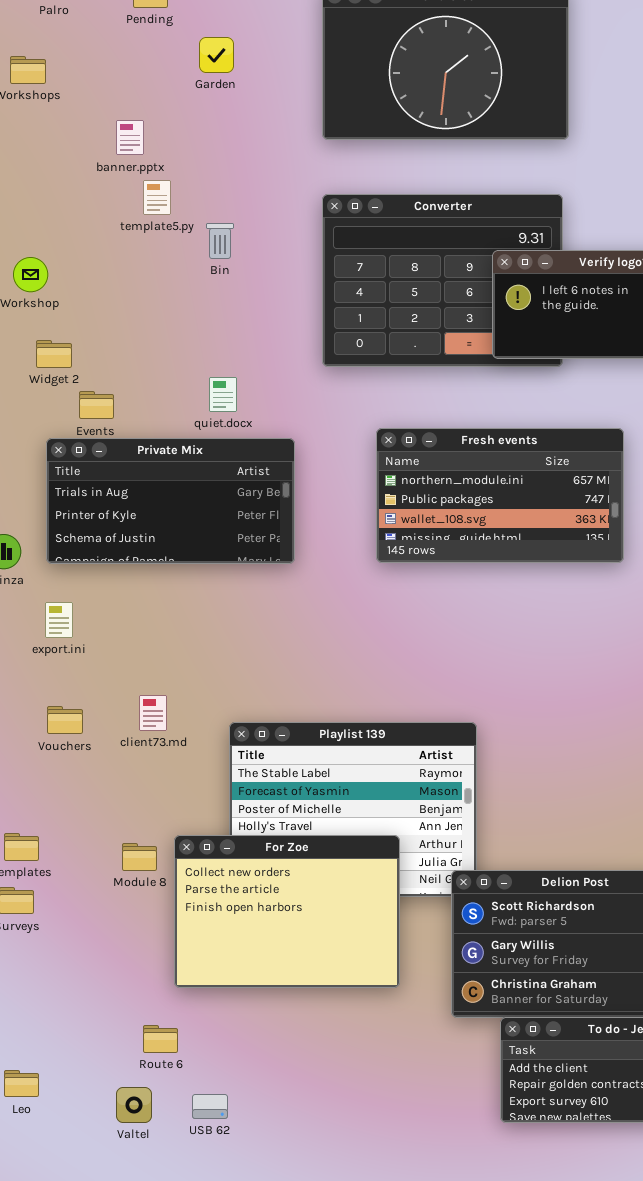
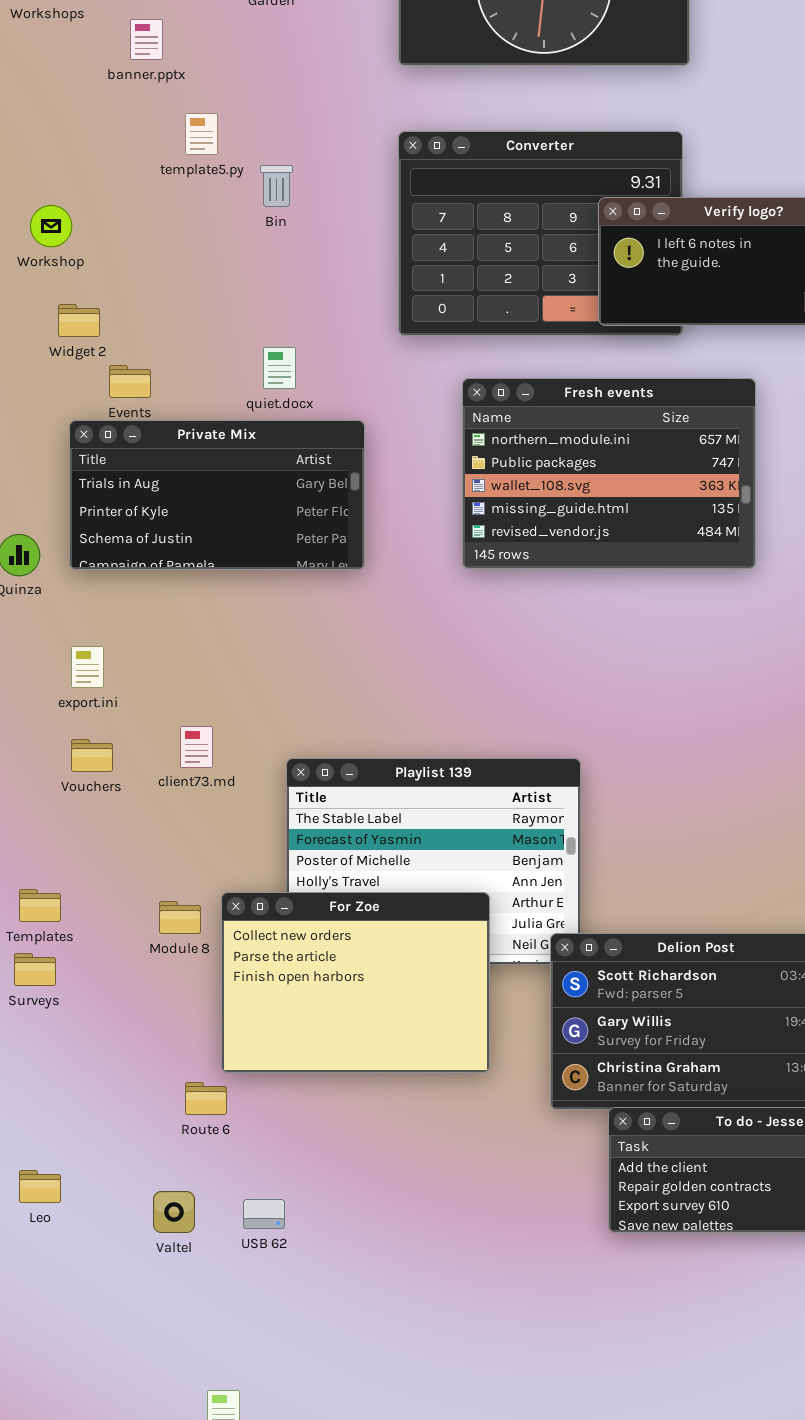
banner.pptx: [116,120,144,155] -> [130,19,163,60], moved
Fresh events: [376,428,624,563] -> [462,378,756,569], resized
export.ini: [45,602,73,638] -> [71,646,104,688], moved
Route 6: [143,1025,178,1053] -> [185,1082,227,1115], moved

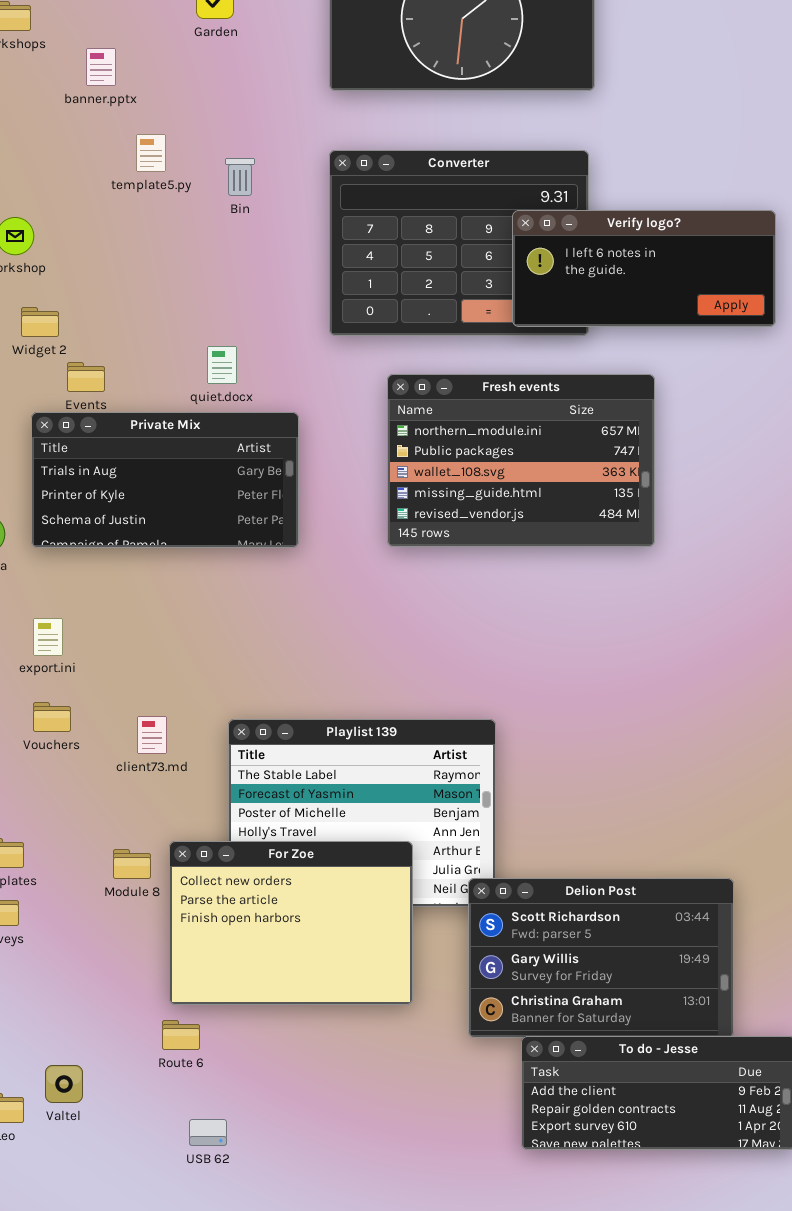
Bin: [260,165,293,207] -> [225,158,255,196], moved
client73.md: [180,726,213,768] -> [137,716,167,754], moved
Route 6: [185,1082,227,1115] -> [162,1020,200,1050], moved
Valtel: [153,1191,195,1233] -> [45,1065,83,1103], moved

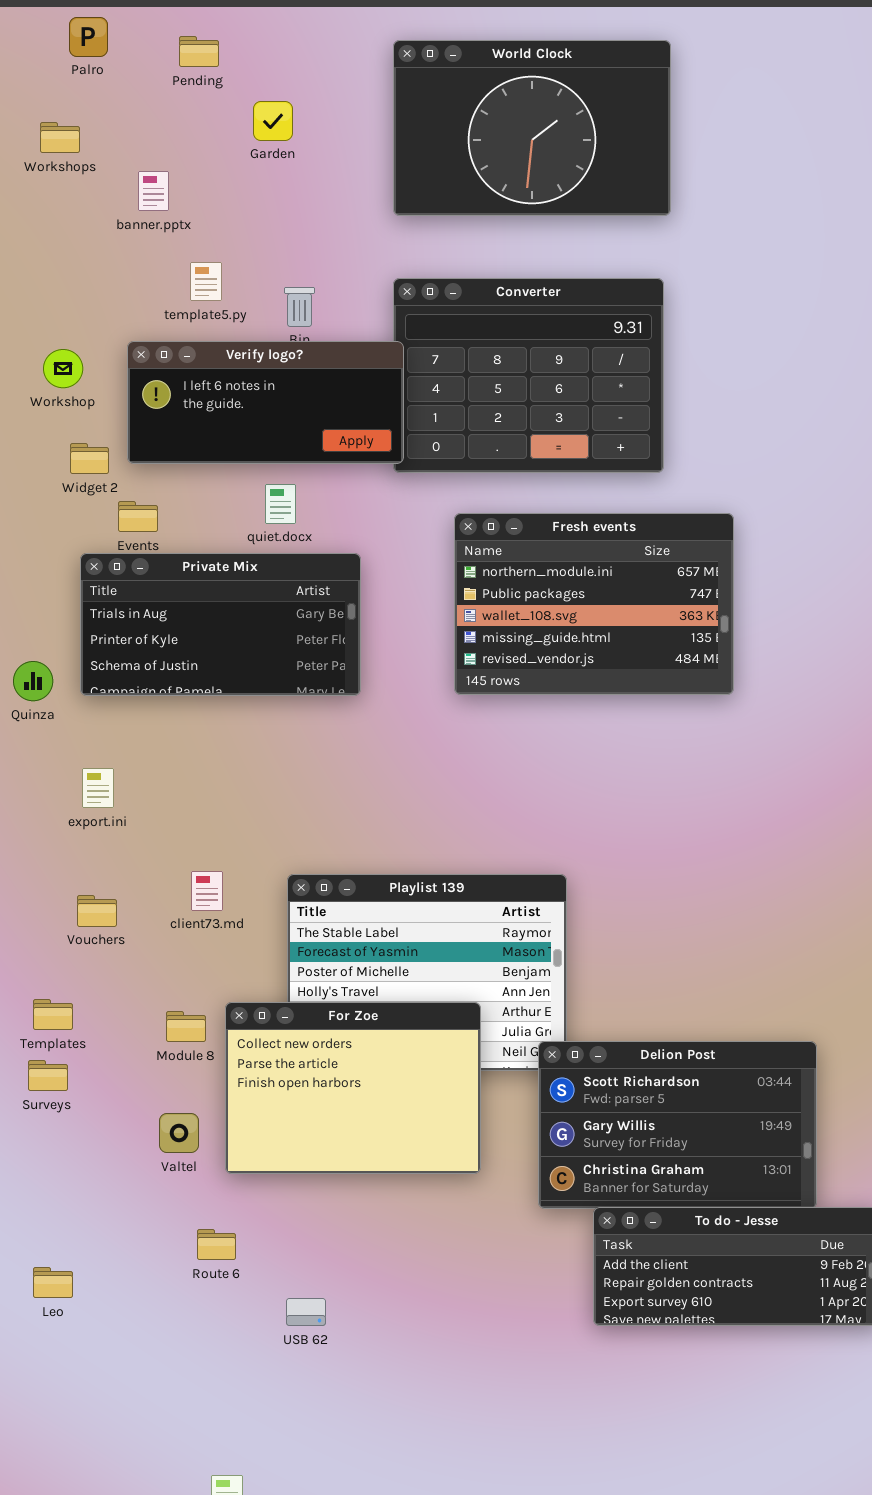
Verify logo?: [512,210,776,327] -> [127,341,404,464], moved
Vouchers: [33,702,71,732] -> [77,895,117,927], moved
Route 6: [162,1020,200,1050] -> [197,1229,236,1260], moved
Valtel: [45,1065,83,1103] -> [159,1113,199,1153], moved
USB 62: [189,1119,227,1146] -> [286,1298,326,1326], moved

